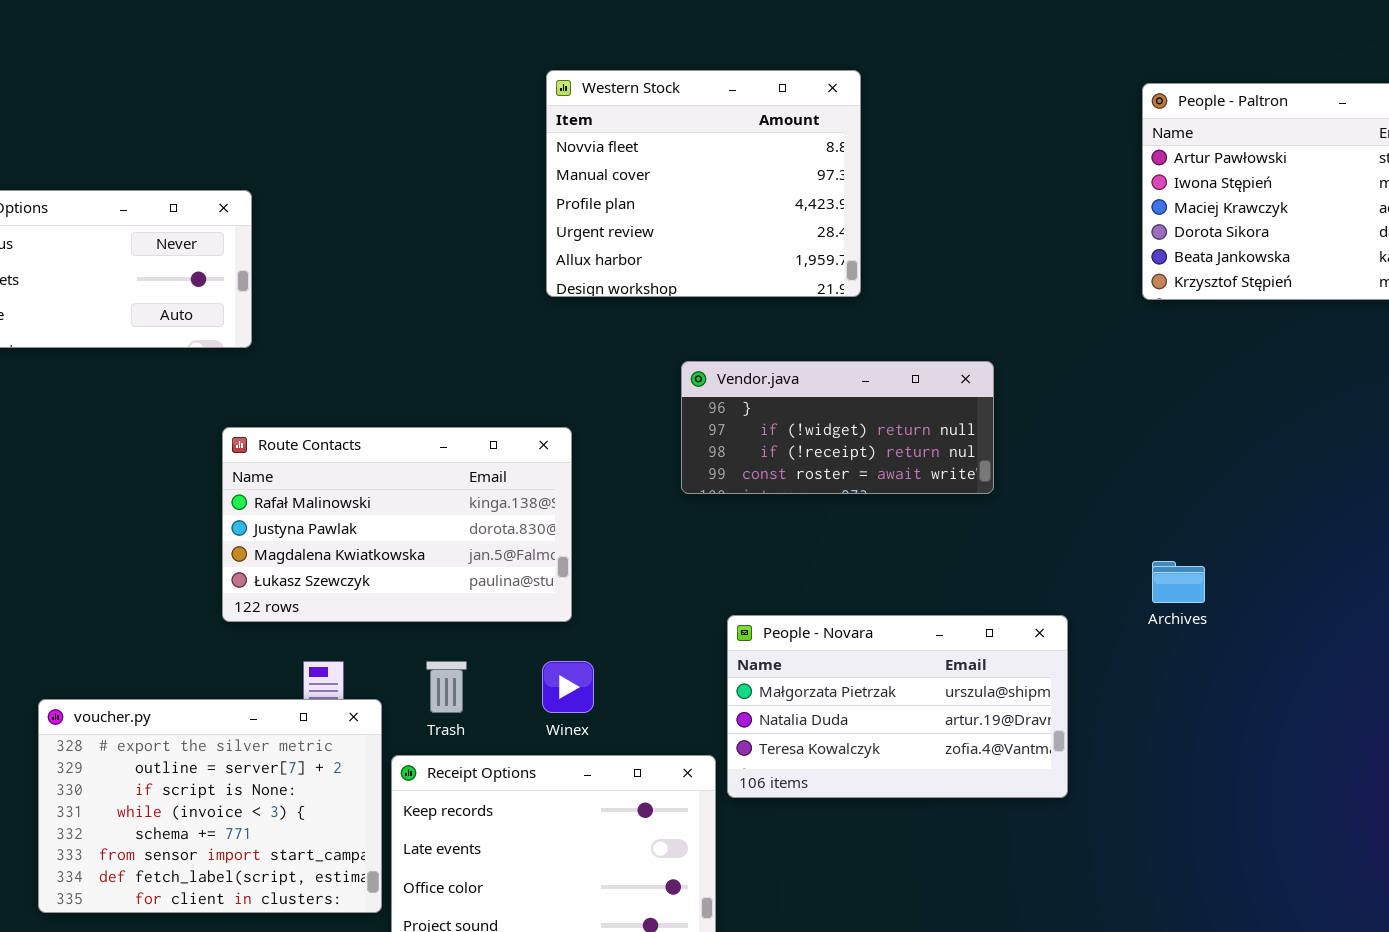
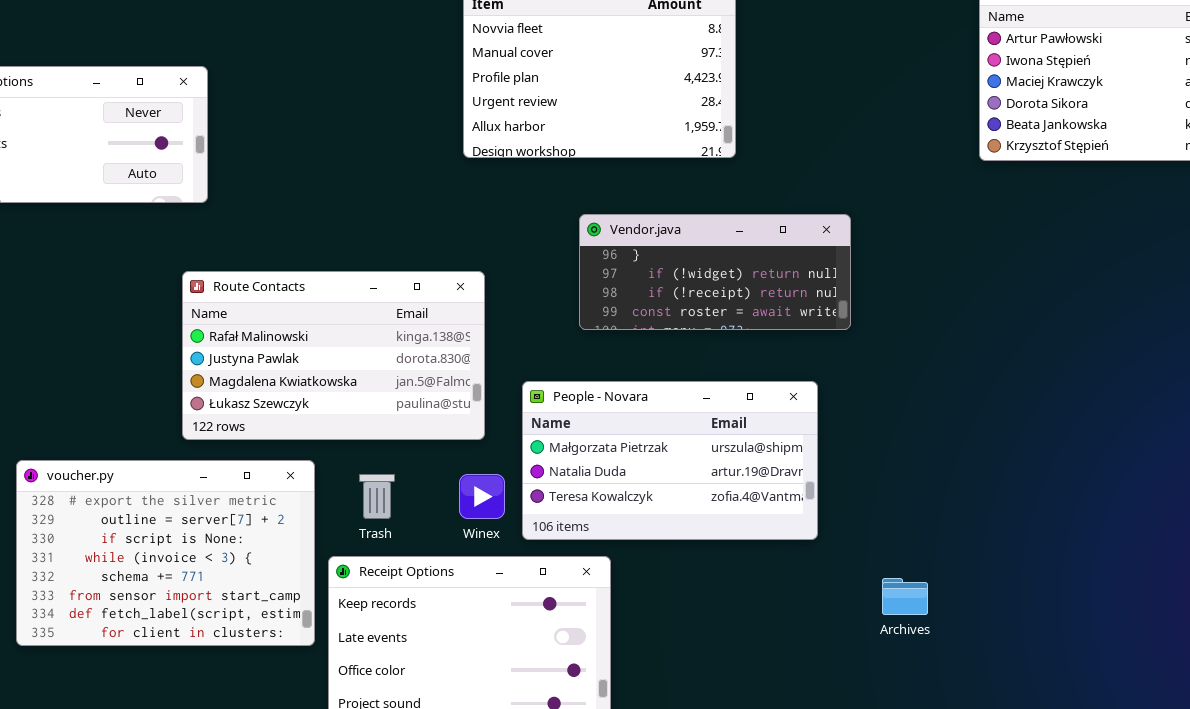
Archives: [1152,561,1205,603] -> [882,578,928,615], moved
People - Novara: [727,615,1068,798] -> [522,381,818,540], moved
voucher.py: [38,699,382,913] -> [16,460,315,646], moved

